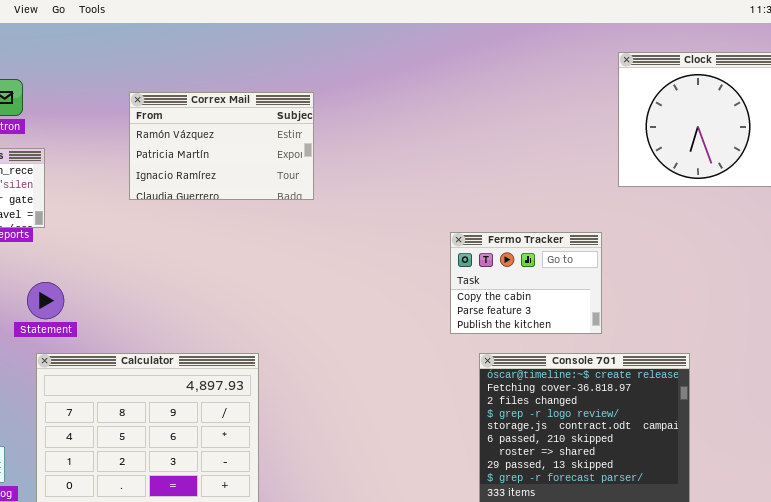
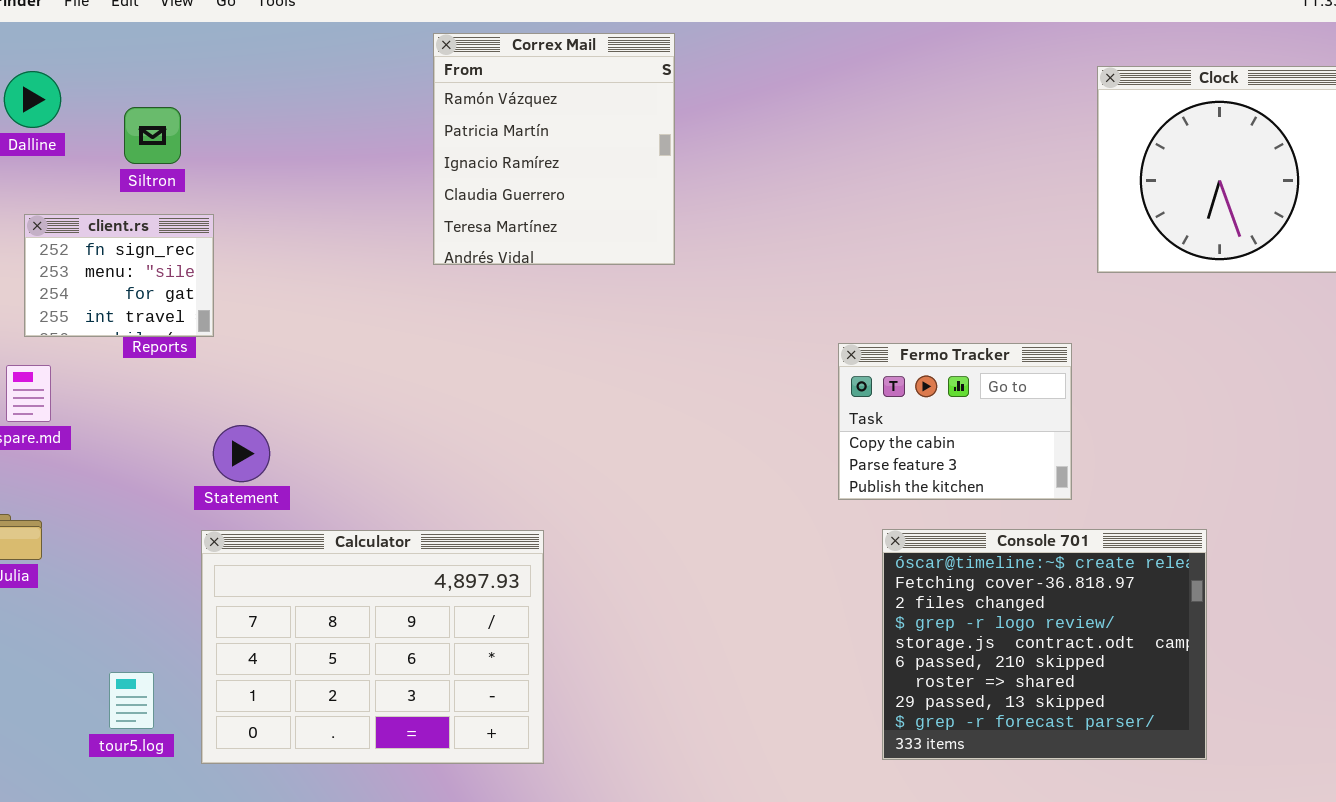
Correx Mail: [129,92,314,200] -> [433,33,675,265], moved, resized
Statement: [27,282,64,319] -> [213,425,270,482], moved

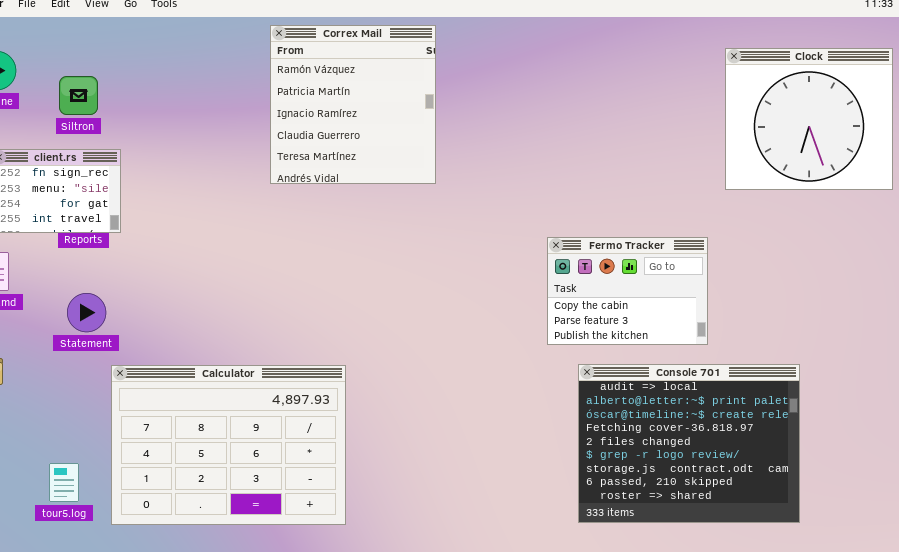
Statement: [213,425,270,482] -> [67,293,106,332], moved
Console 701: [882,529,1207,760] -> [578,364,800,523], scrolled up 2 rows

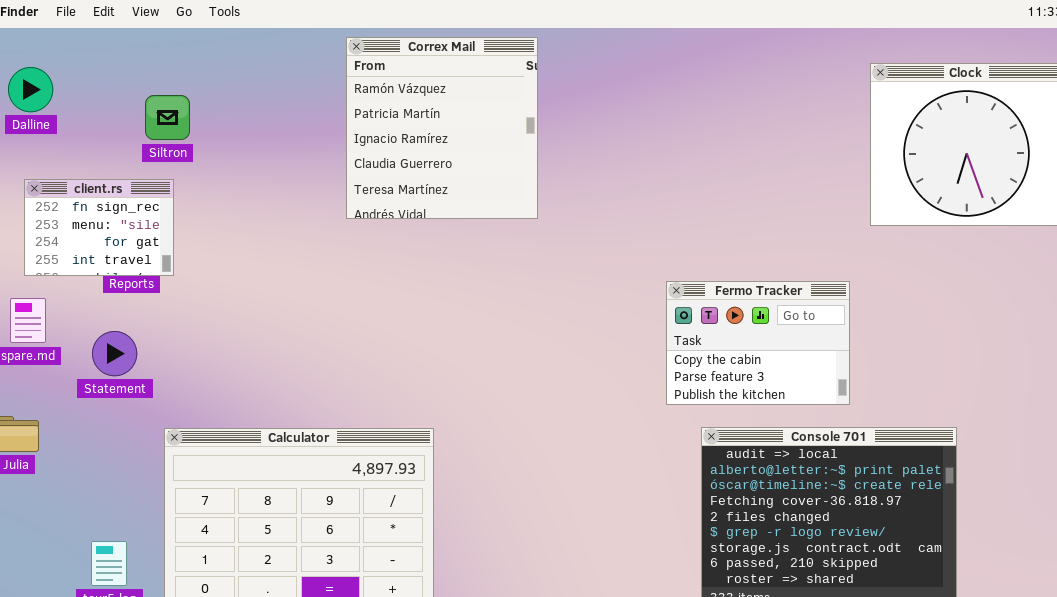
Siltron: [59,76,98,115] -> [145,95,190,140], moved
Statement: [67,293,106,332] -> [92,331,137,376], moved

